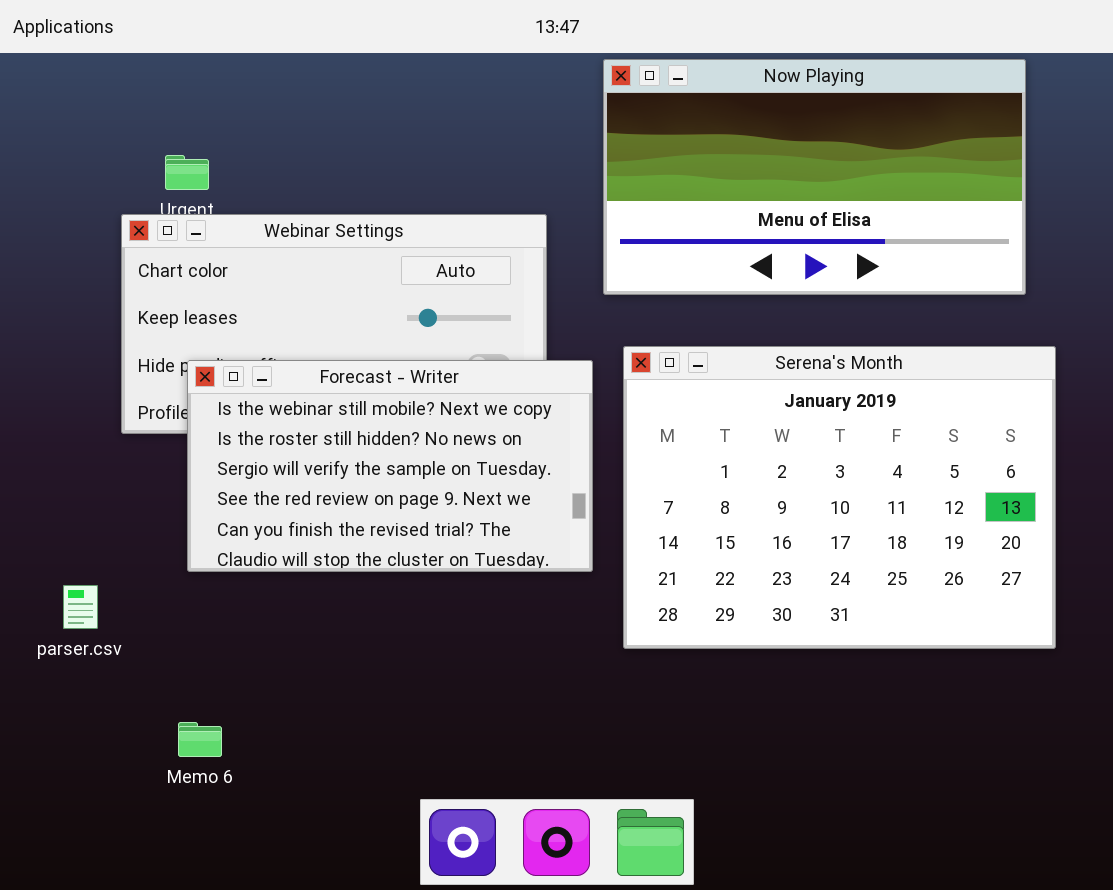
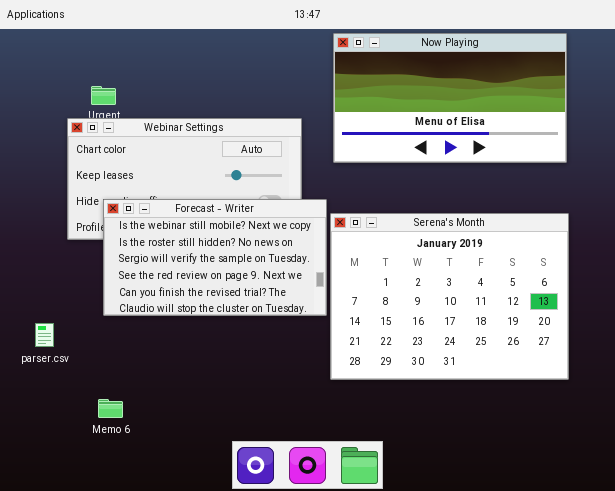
Serena's Month: [623,346,1056,649] -> [330,213,569,380], moved

